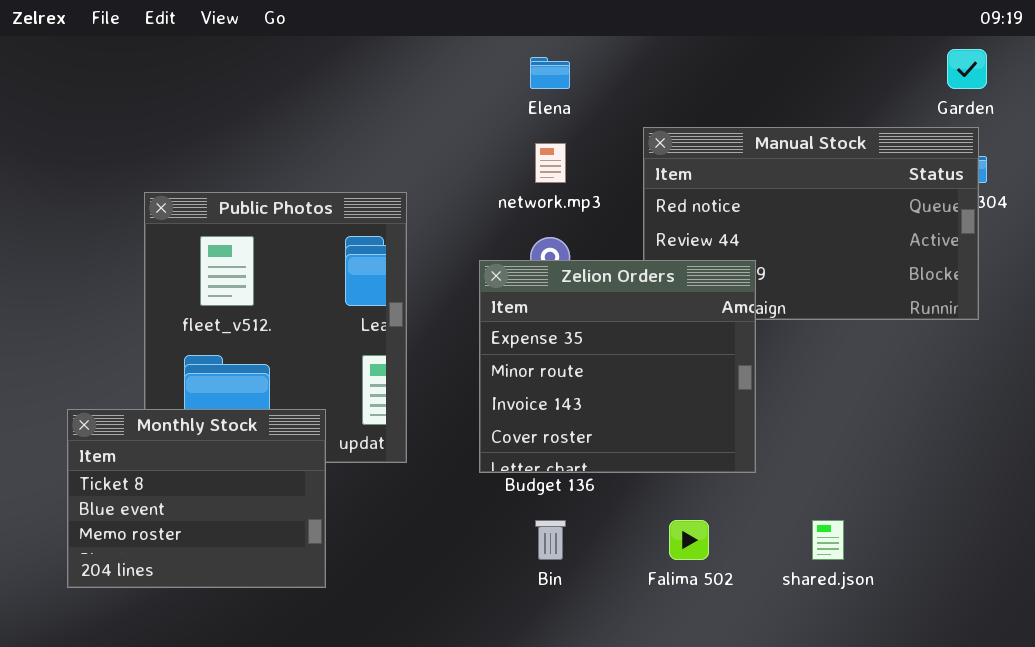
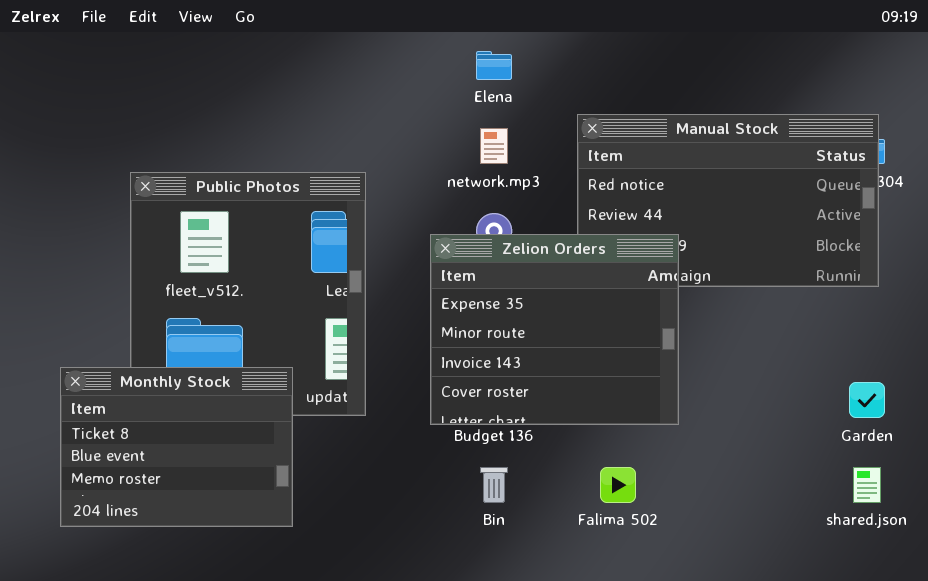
Garden: [947,49,987,89] -> [849,382,885,418], moved
shared.json: [812,520,844,560] -> [853,467,881,503], moved

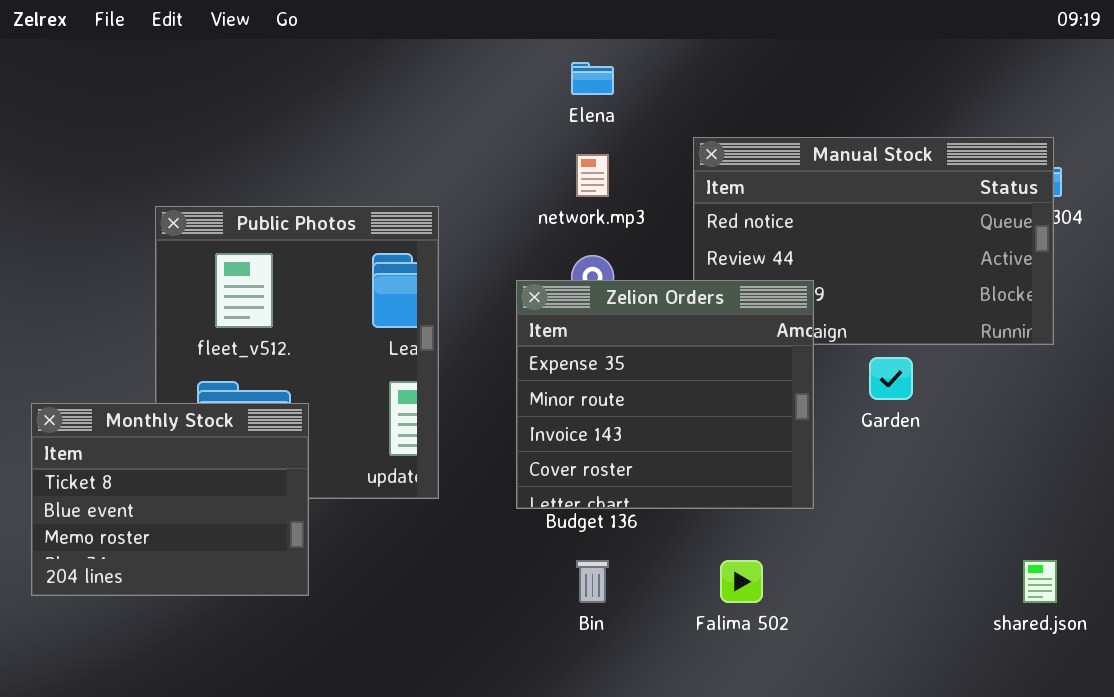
Monthly Stock: [60,367,293,527] -> [31,403,309,596], moved
Garden: [849,382,885,418] -> [869,357,913,400], moved

